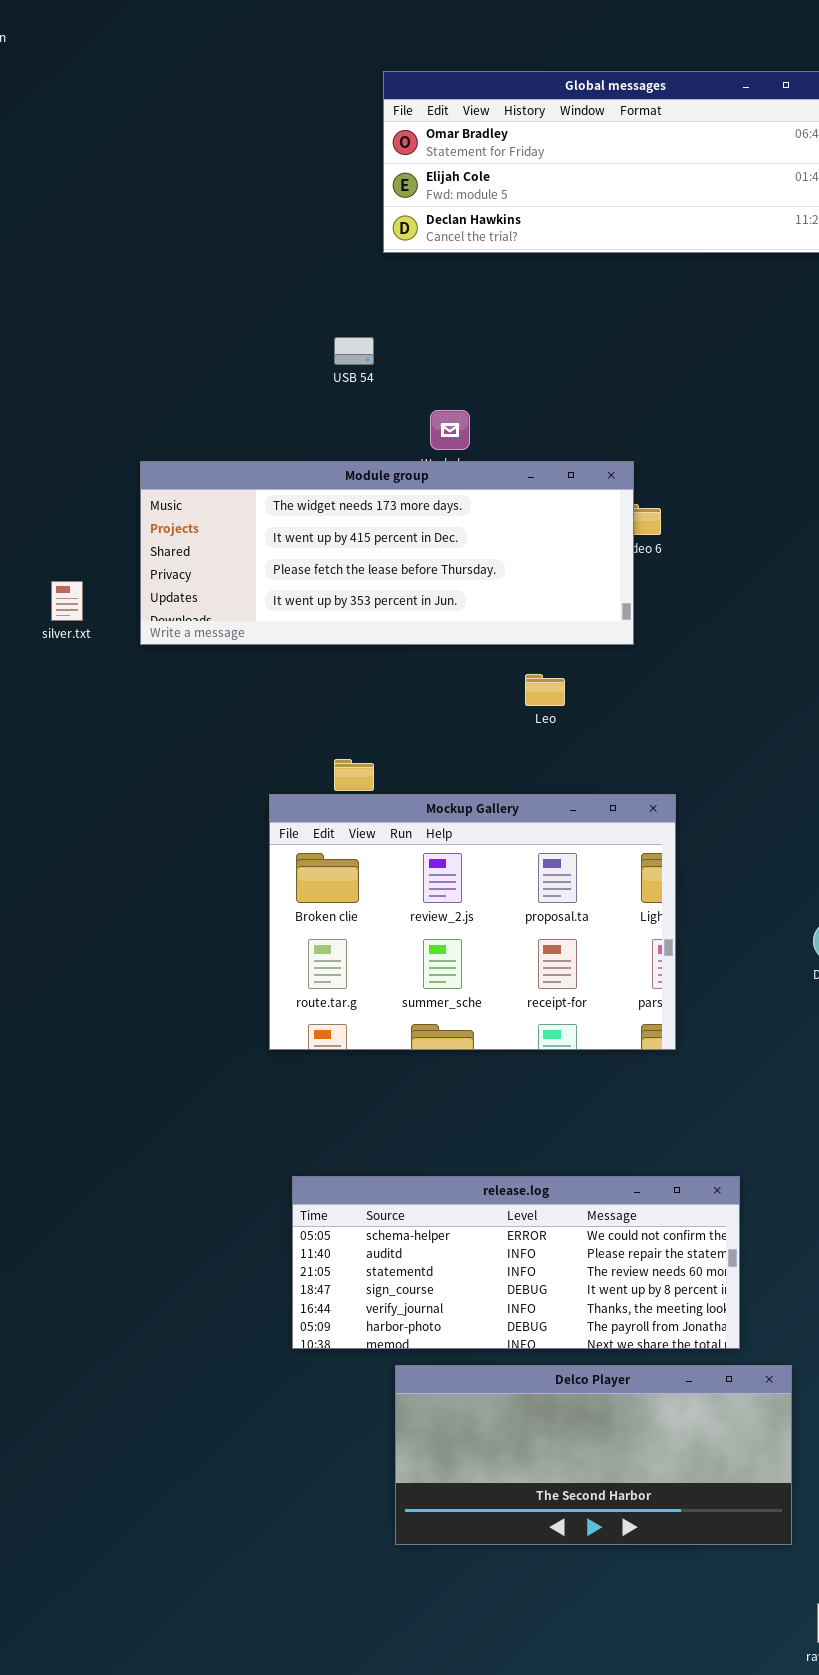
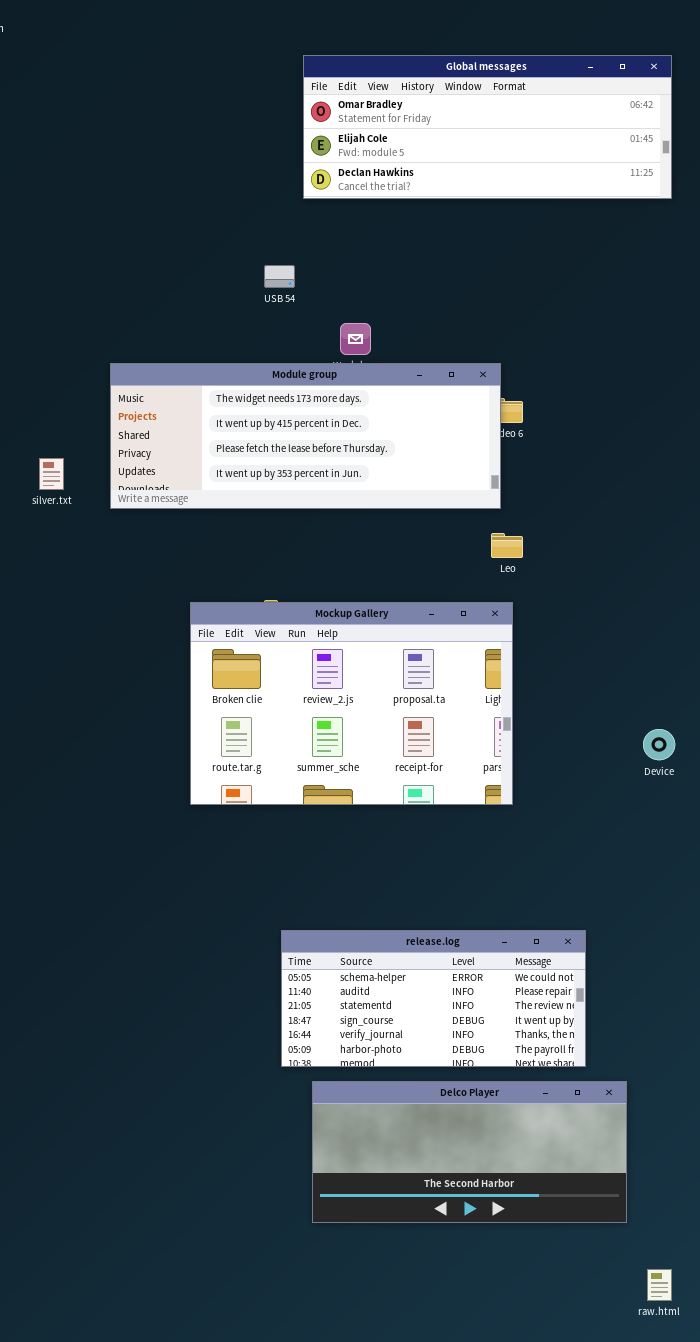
Leo: [525,674,565,706] -> [491,533,523,558], moved
Mockup Gallery: [269,794,676,1050] -> [190,602,513,805], moved
release.log: [292,1176,740,1349] -> [281,930,586,1067], resized

